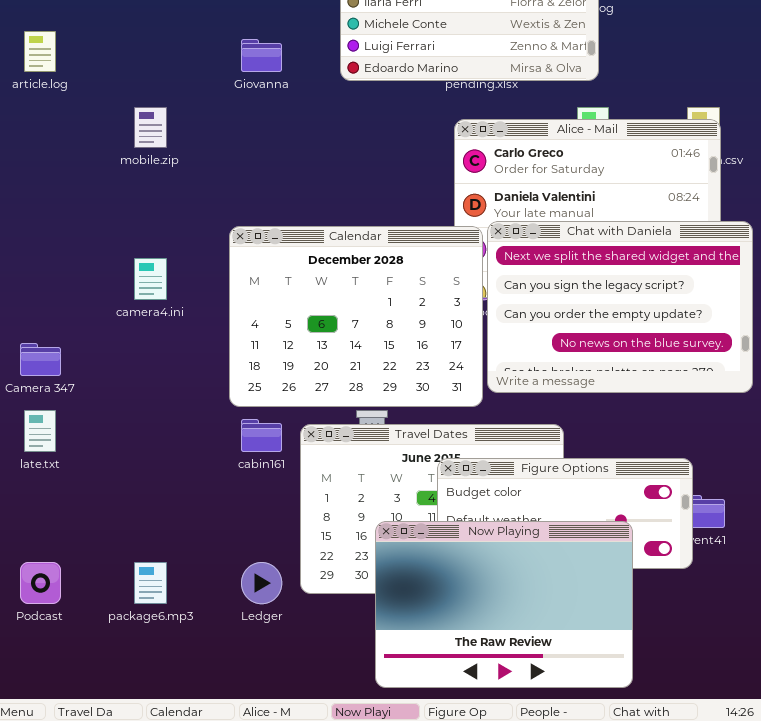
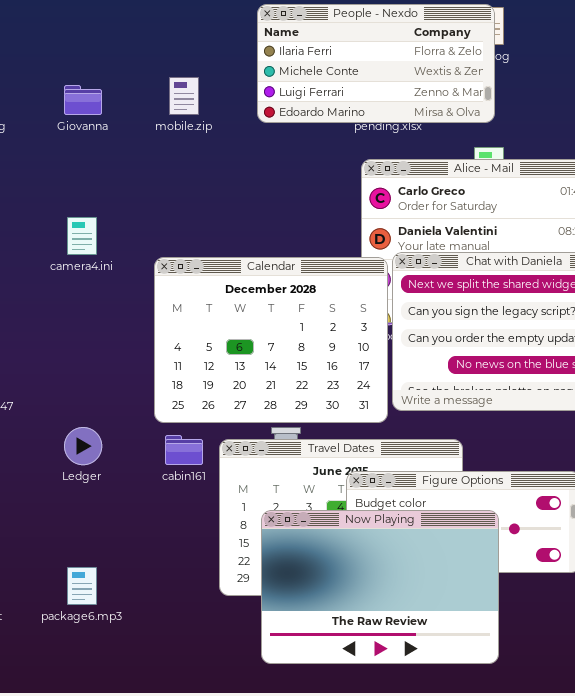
Giovanna: [241,39,282,72] -> [64,85,102,115], moved
mobile.zip: [134,107,167,148] -> [169,77,199,115], moved
camera4.ini: [134,258,167,300] -> [67,217,97,255], moved
Now Playing: [375,521,633,688] -> [261,510,499,664], moved
Ledger: [241,562,282,604] -> [64,427,102,465], moved

